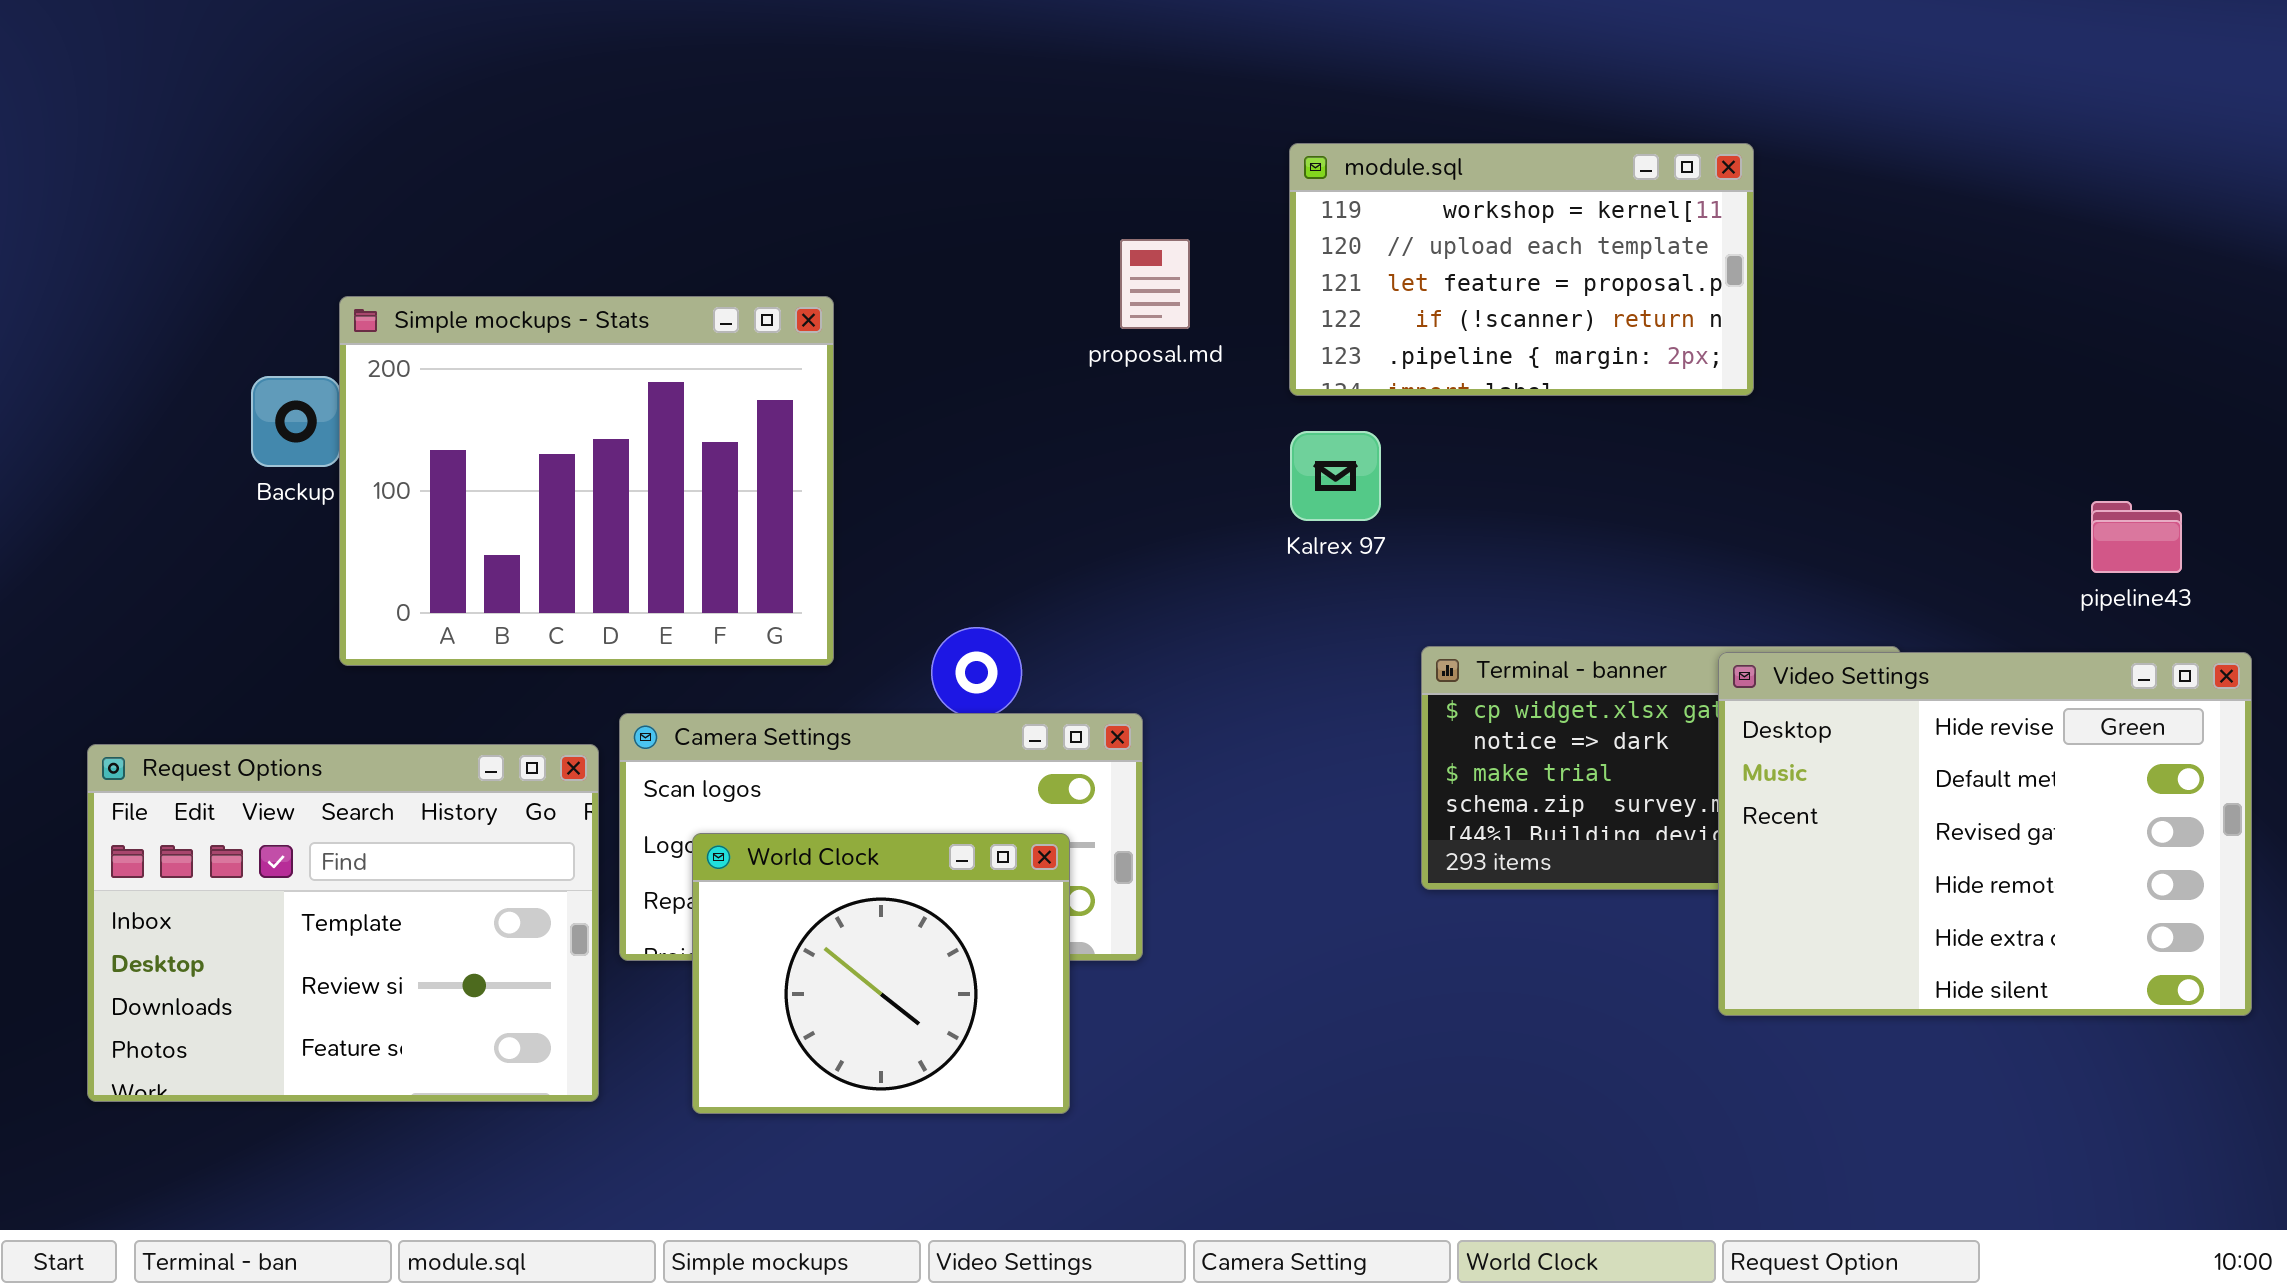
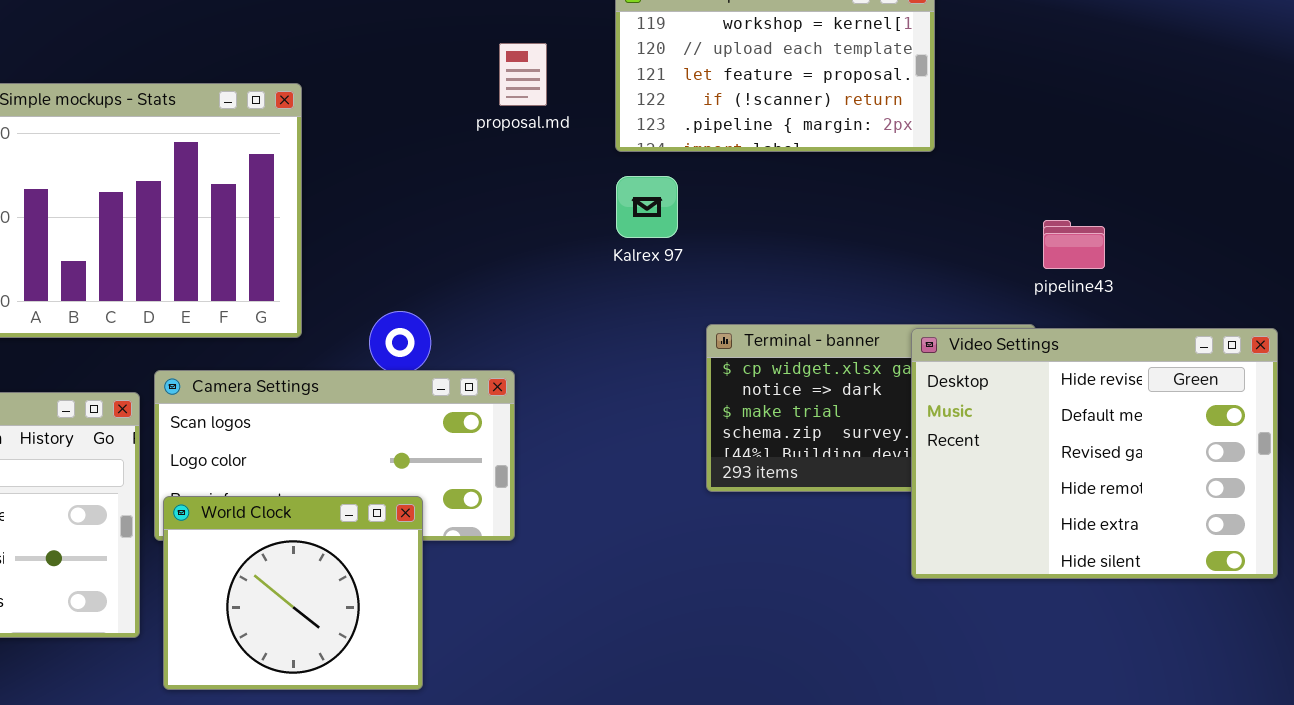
pipeline43: [2091,501,2182,573] -> [1043,220,1105,269], moved
World Clock: [692,833,1070,1114] -> [163,496,423,690], moved

